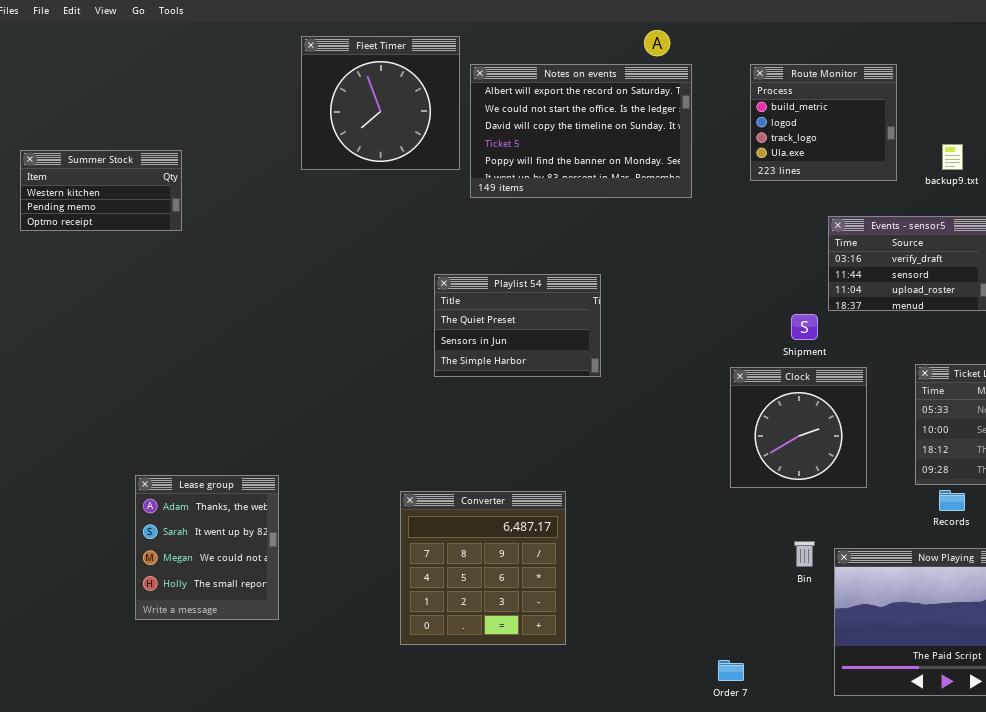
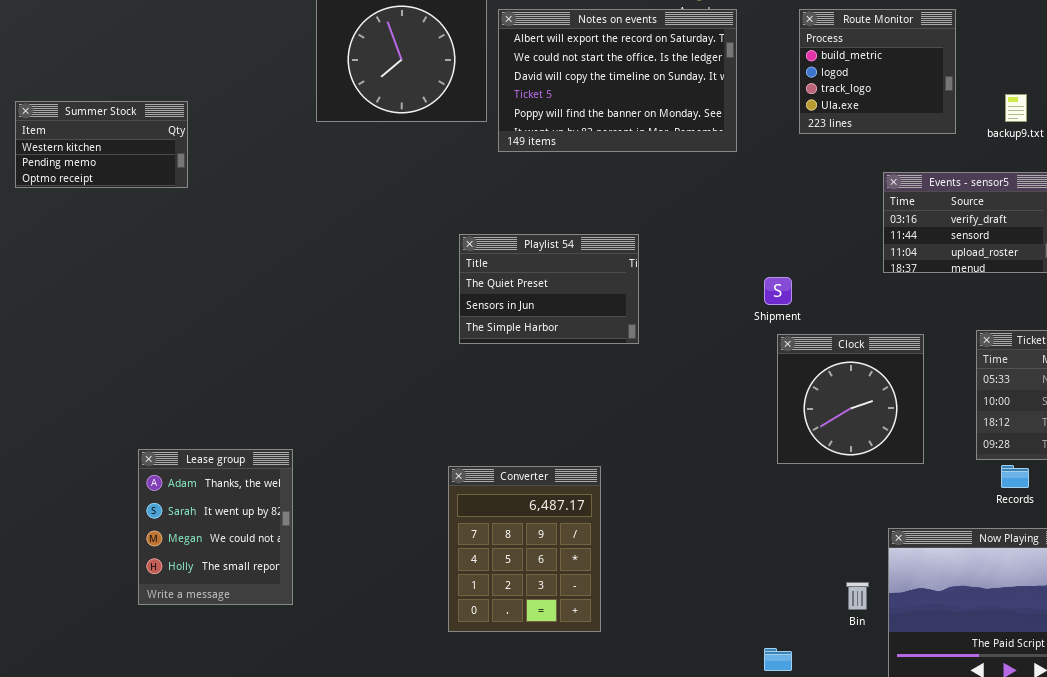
Shipment: [791,314,818,340] -> [764,277,792,305], moved
Converter: [400,491,566,645] -> [448,466,601,632], resized
Bin: [794,541,815,567] -> [846,582,869,610], moved

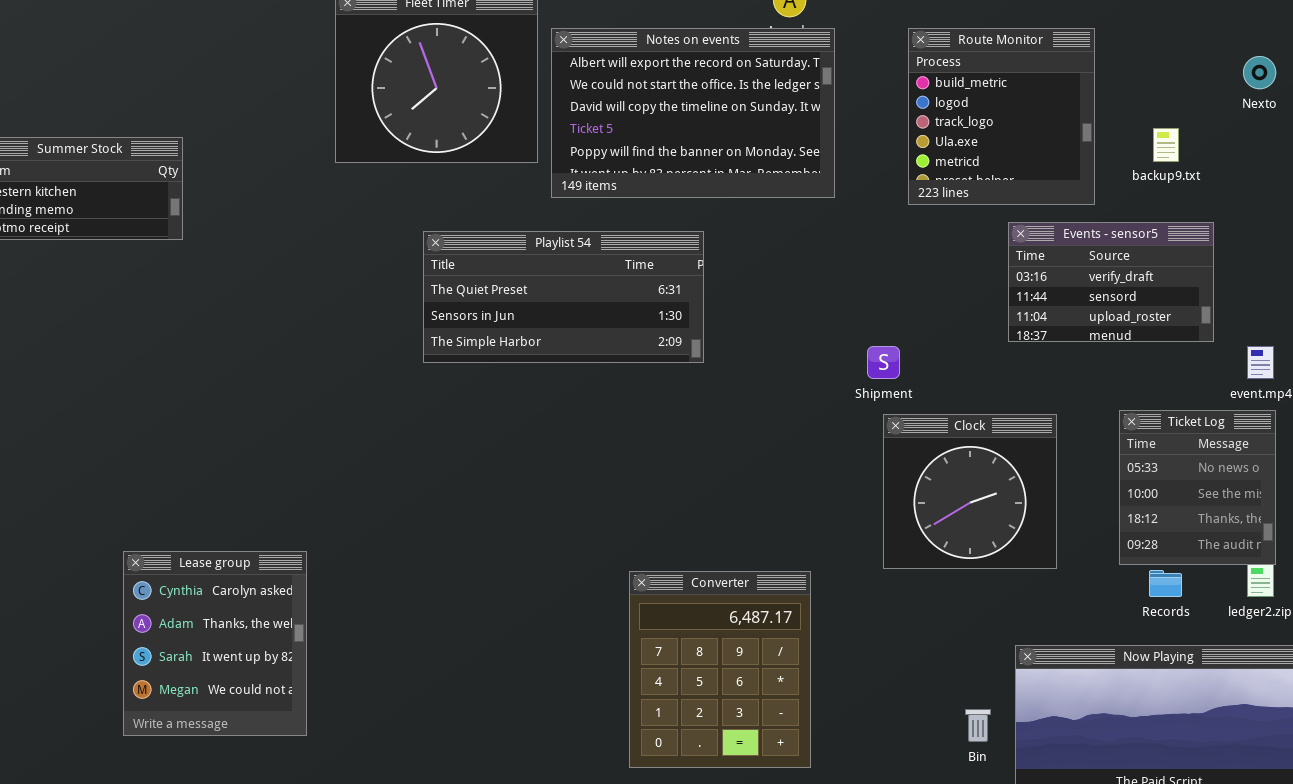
Route Monitor: [799,9,956,134] -> [908,28,1095,205], resized
Playlist 54: [459,234,639,344] -> [423,231,704,363], moved, resized
Lease group: [138,449,293,605] -> [123,551,307,736], scrolled up 1 row
Converter: [448,466,601,632] -> [629,571,811,768], moved

